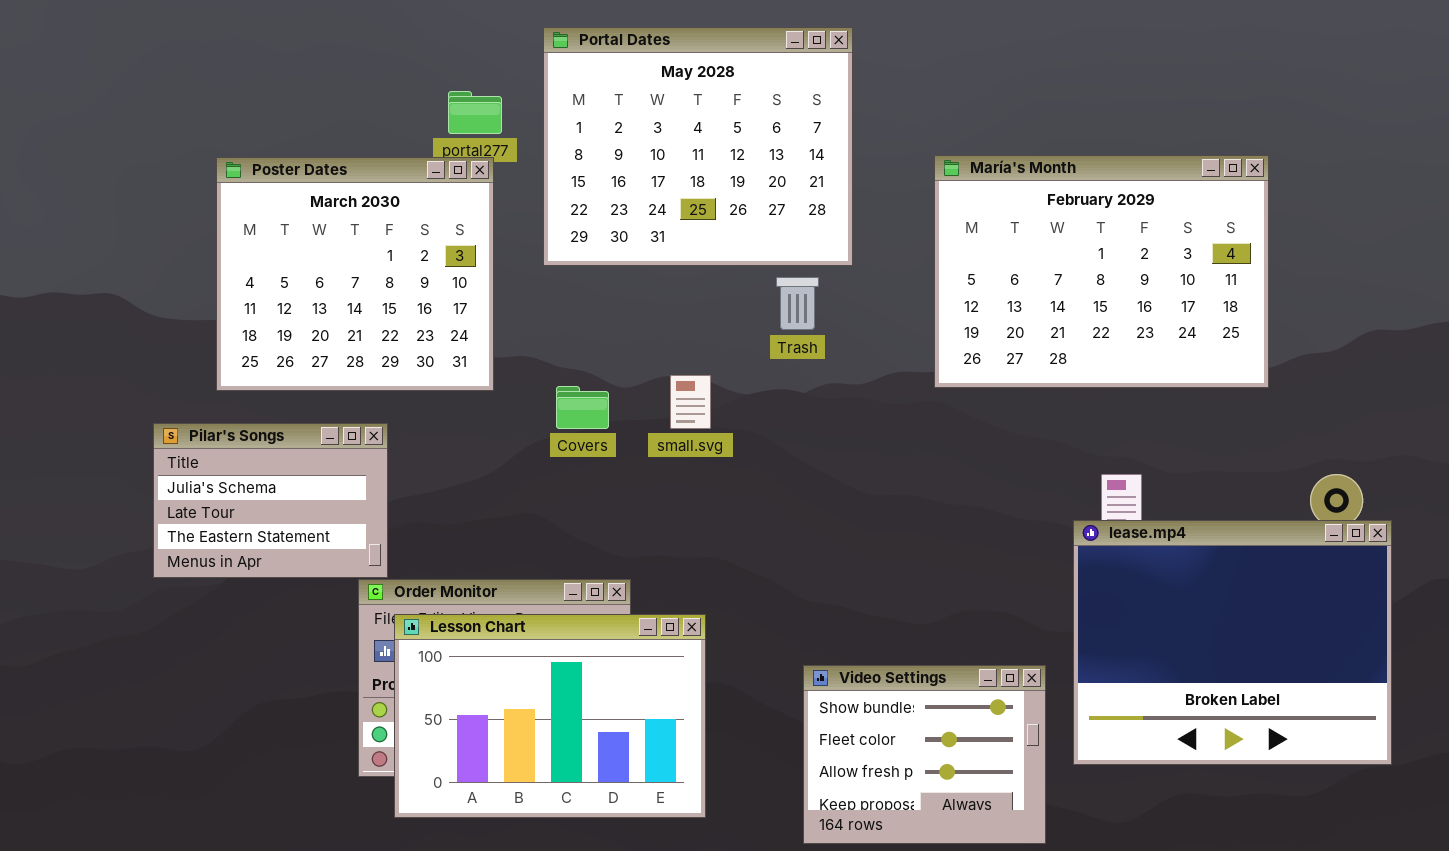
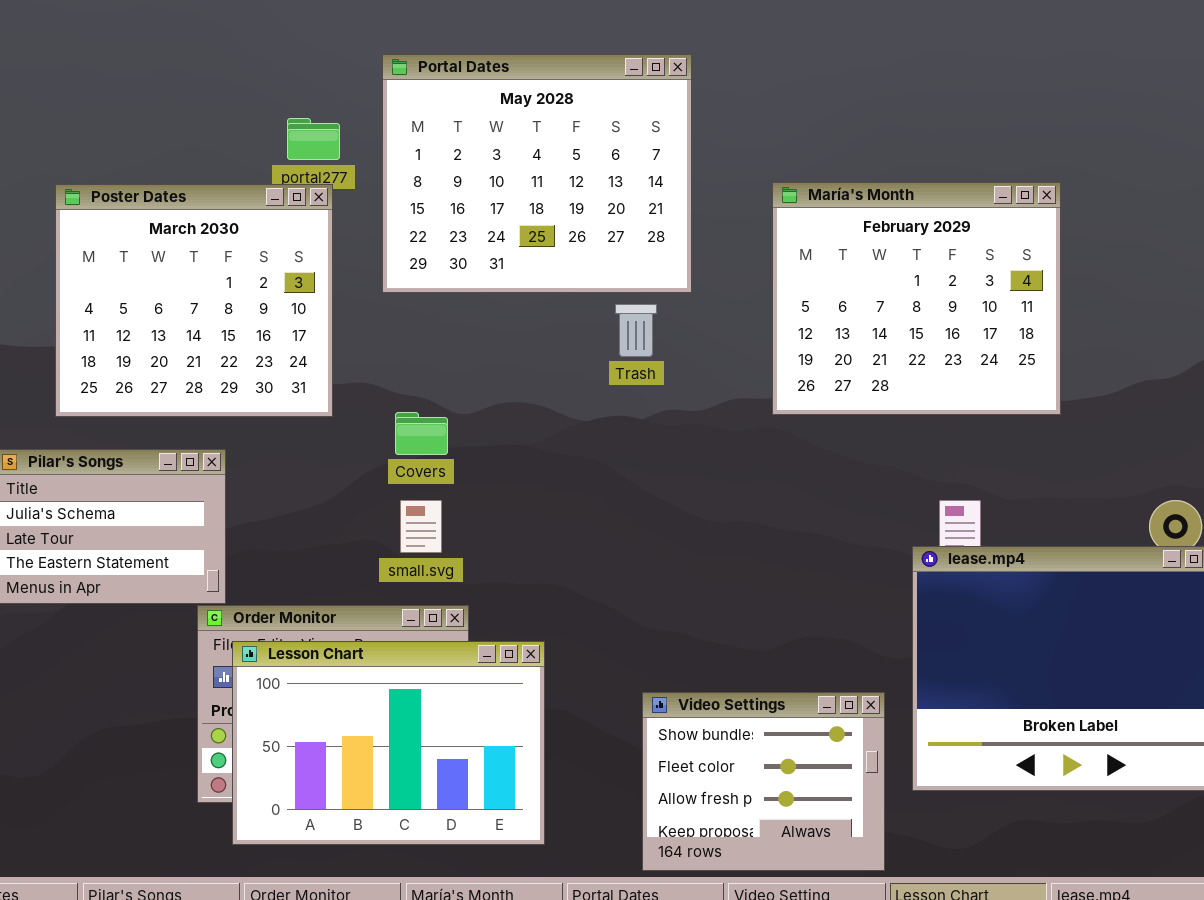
María's Month: [934,155,1269,388] -> [772,182,1061,415], resized
small.svg: [670,375,711,429] -> [400,500,442,553], moved

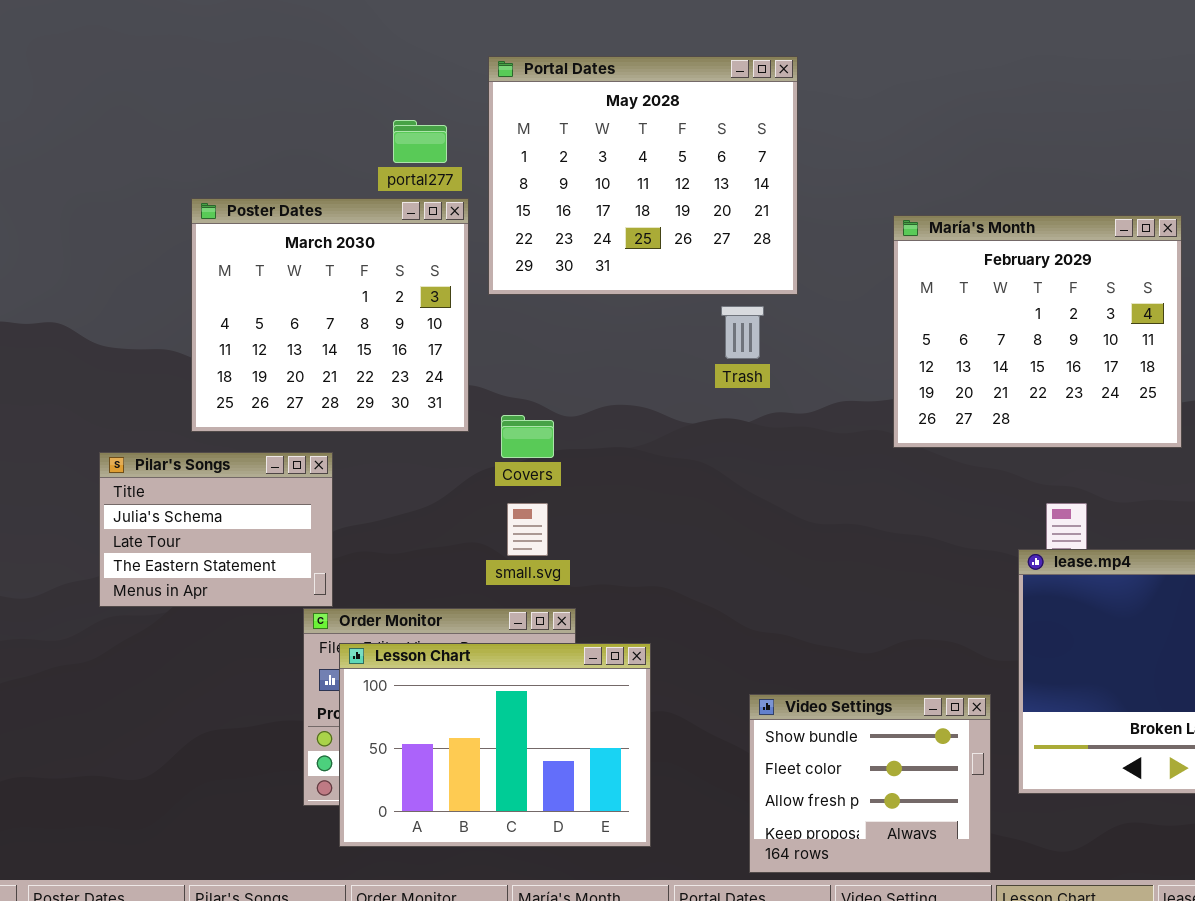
María's Month: [772,182,1061,415] -> [893,215,1182,448], moved
Poster Dates: [55,184,333,417] -> [191,198,469,432], moved

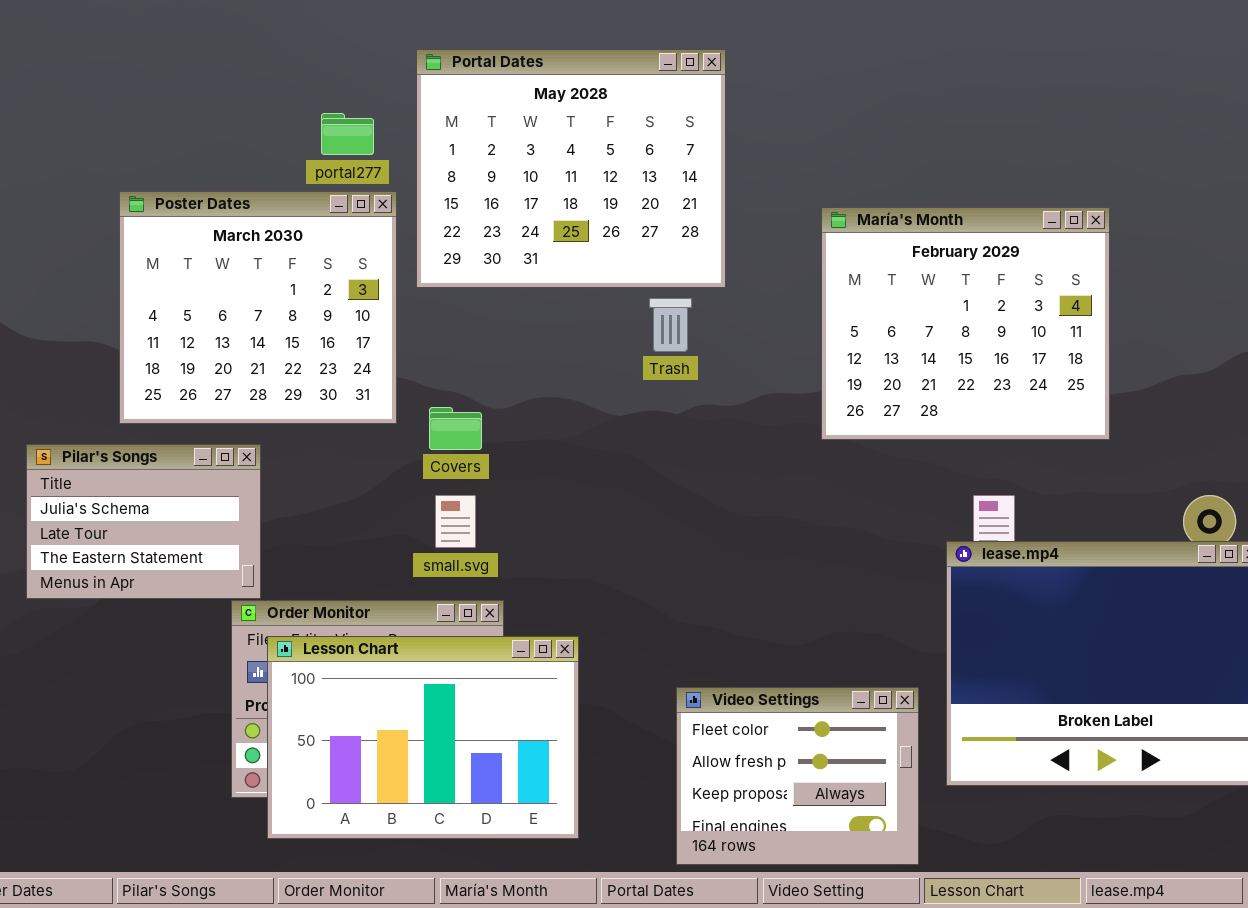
Video Settings: [749,694,991,873] -> [676,687,919,865], scrolled down 1 row

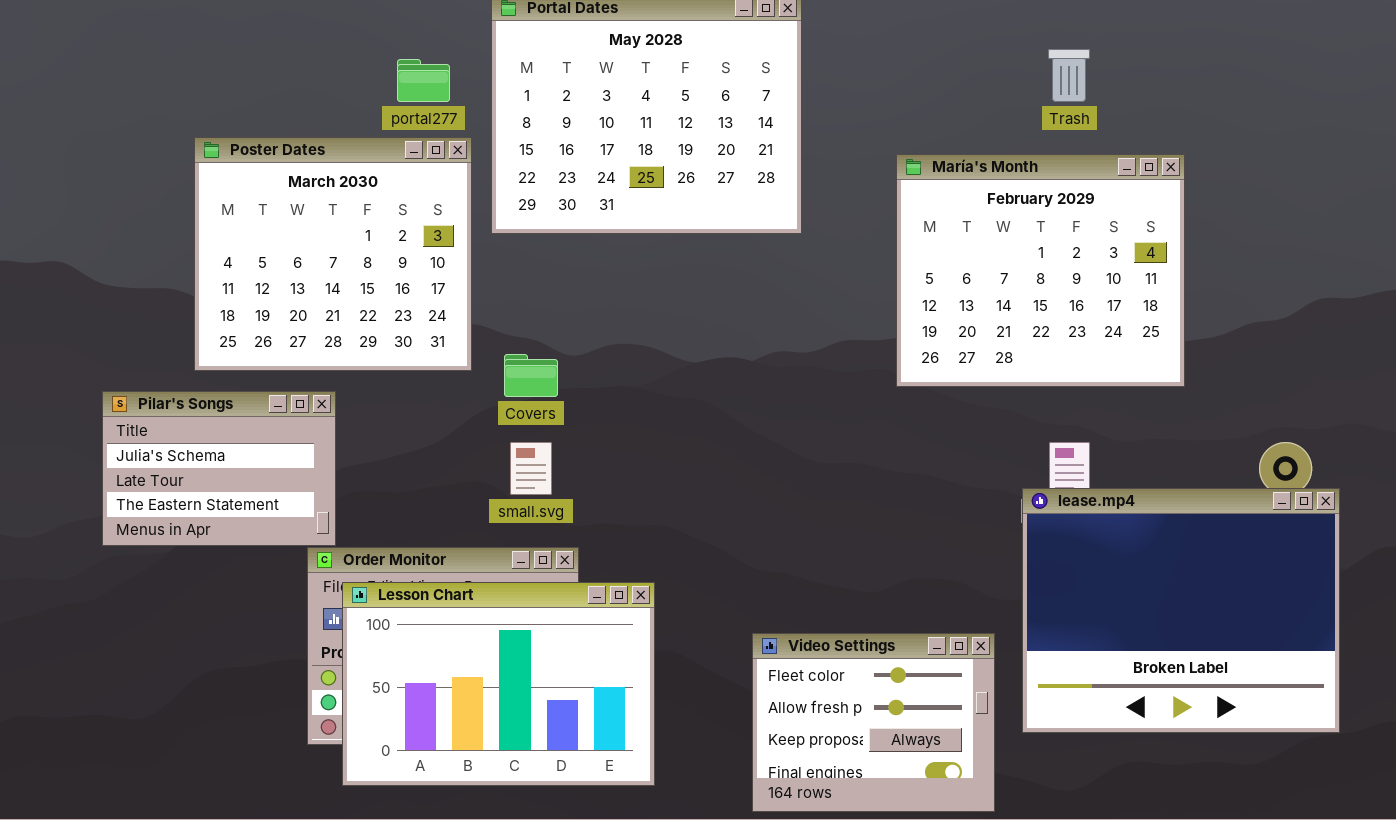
Trash: [649,298,692,352] -> [1048,49,1090,102], moved

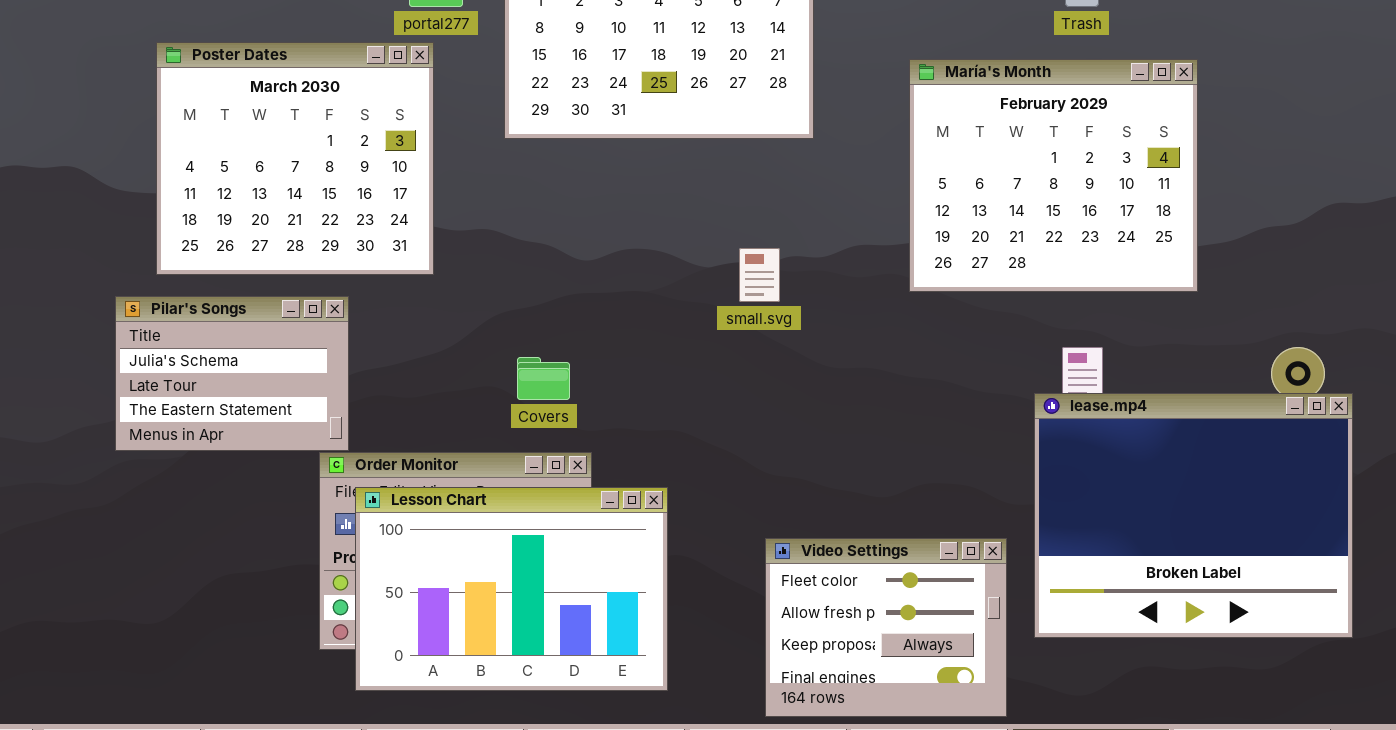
Poster Dates: [194,137,472,371] -> [156,42,434,275], moved
Covers: [504,354,558,397] -> [517,357,570,400], moved
small.svg: [510,442,552,495] -> [739,248,780,302], moved

